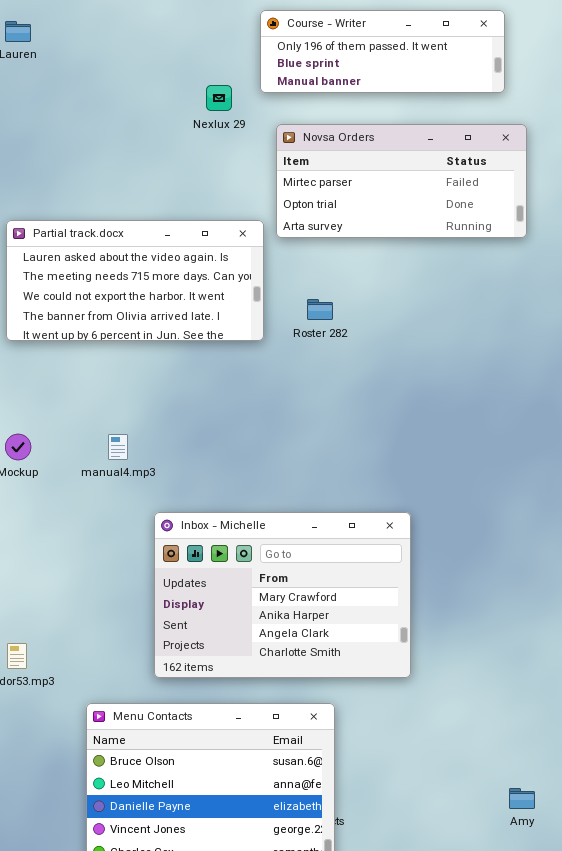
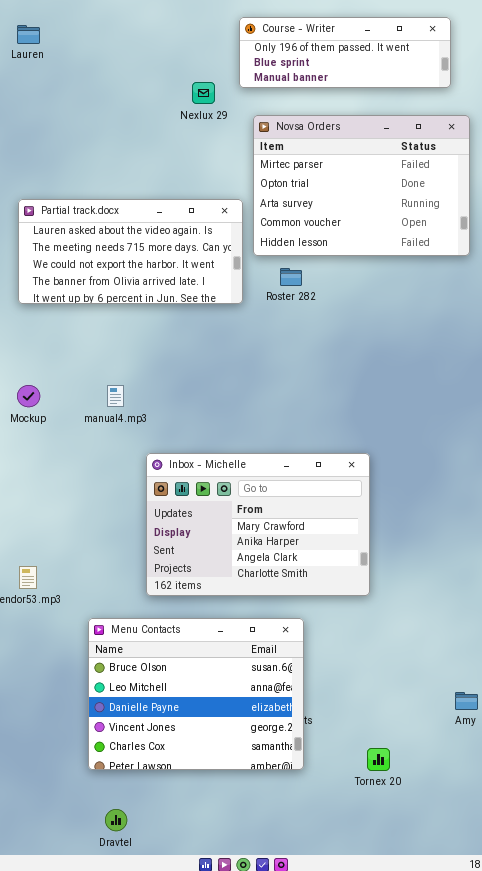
Novsa Orders: [276,124,527,238] -> [253,115,470,256], resized

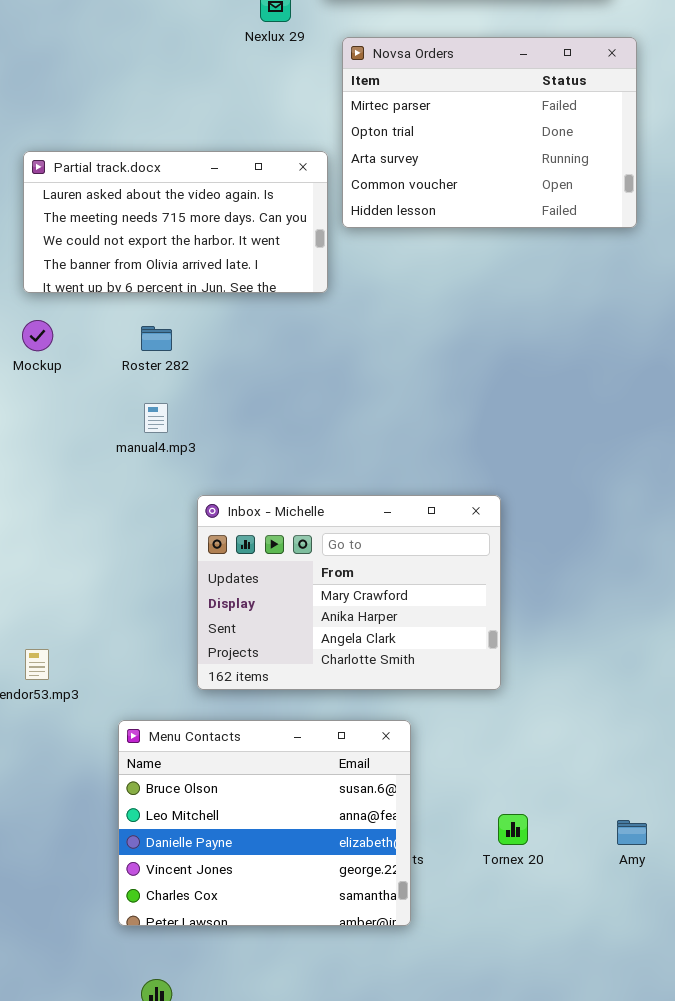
Roster 282: [280,268,302,286] -> [141,326,172,351], moved
Mockup: [17,385,40,407] -> [22,320,53,351], moved
Tornex 20: [367,748,390,771] -> [498,814,528,845], moved

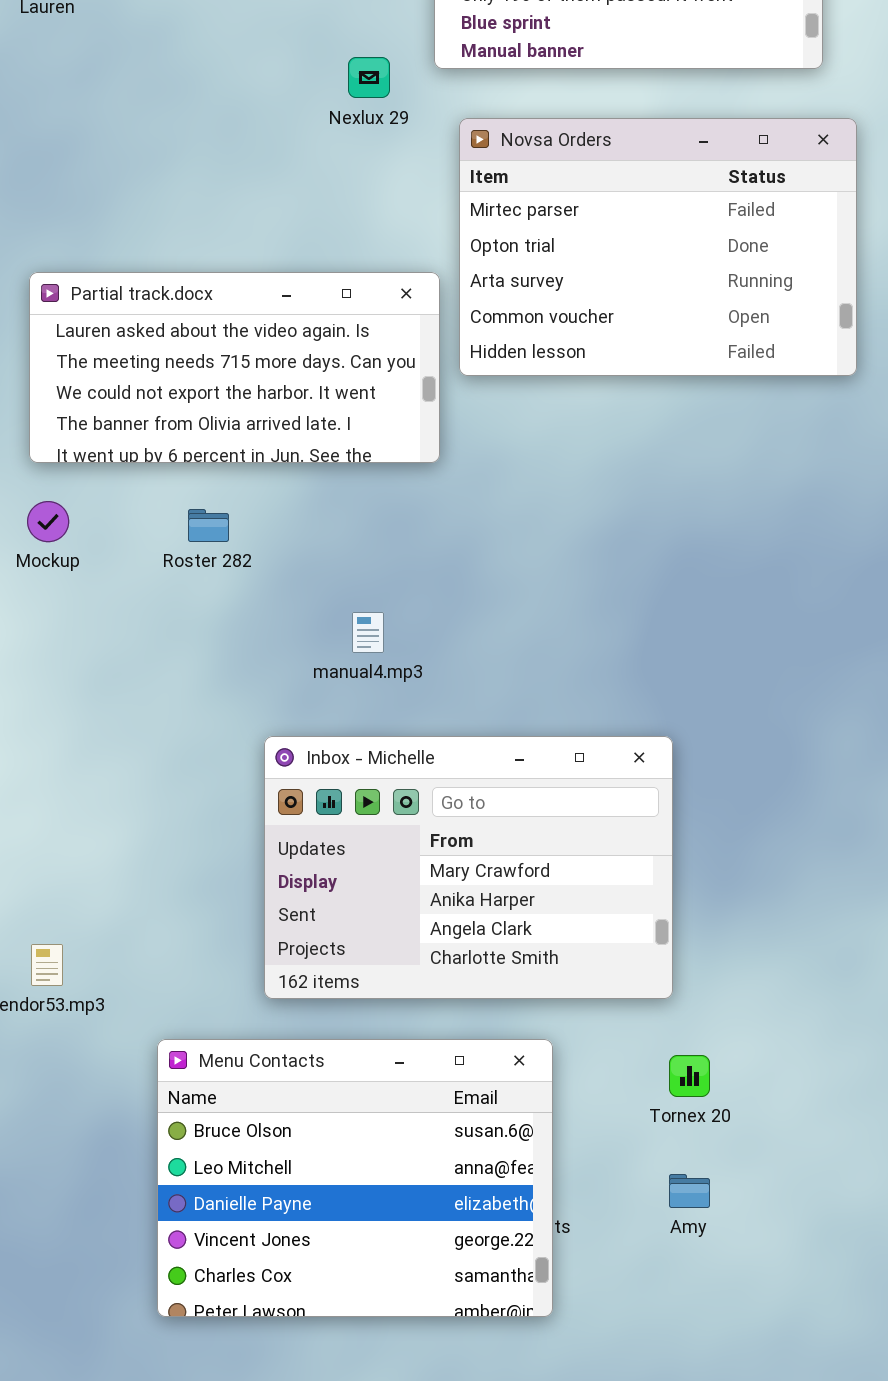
manual4.mp3: [144,403,168,433] -> [352,612,384,653], moved
Tornex 20: [498,814,528,845] -> [669,1055,710,1097], moved
Amy: [617,820,647,845] -> [669,1174,710,1208], moved

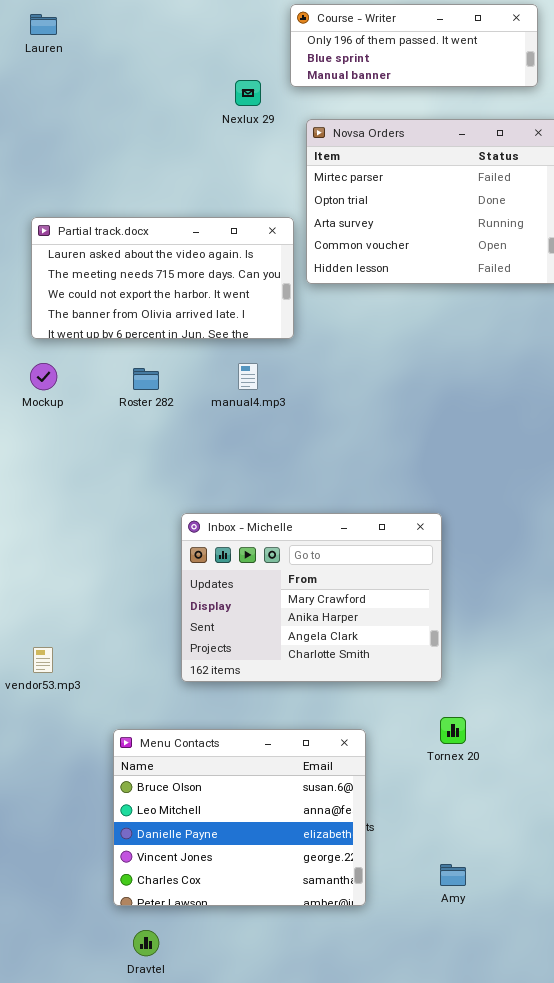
manual4.mp3: [352,612,384,653] -> [238,363,258,390], moved
Menu Contacts: [157,1039,553,1317] -> [113,729,366,906], moved
Amy: [669,1174,710,1208] -> [440,864,466,886], moved

